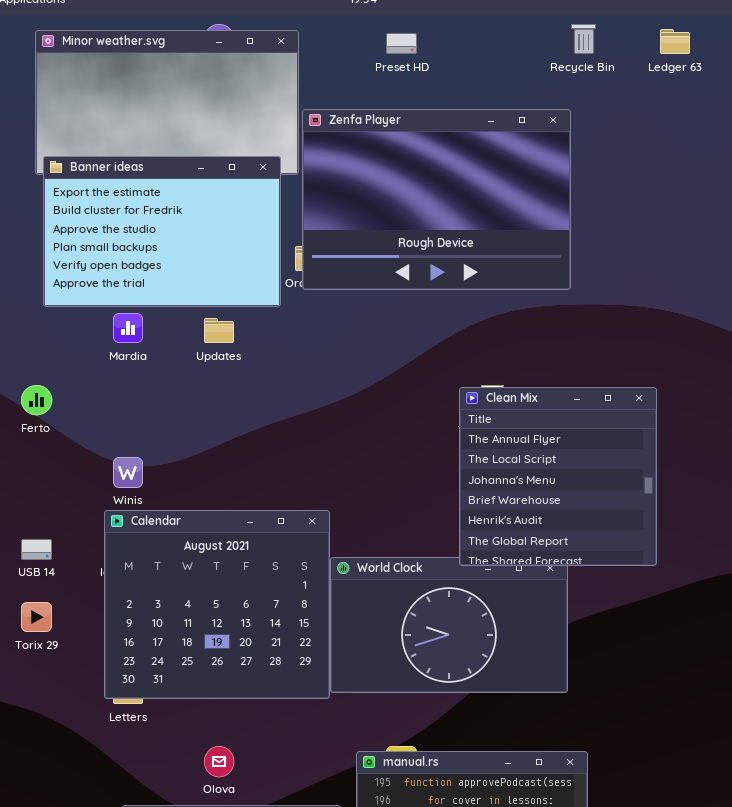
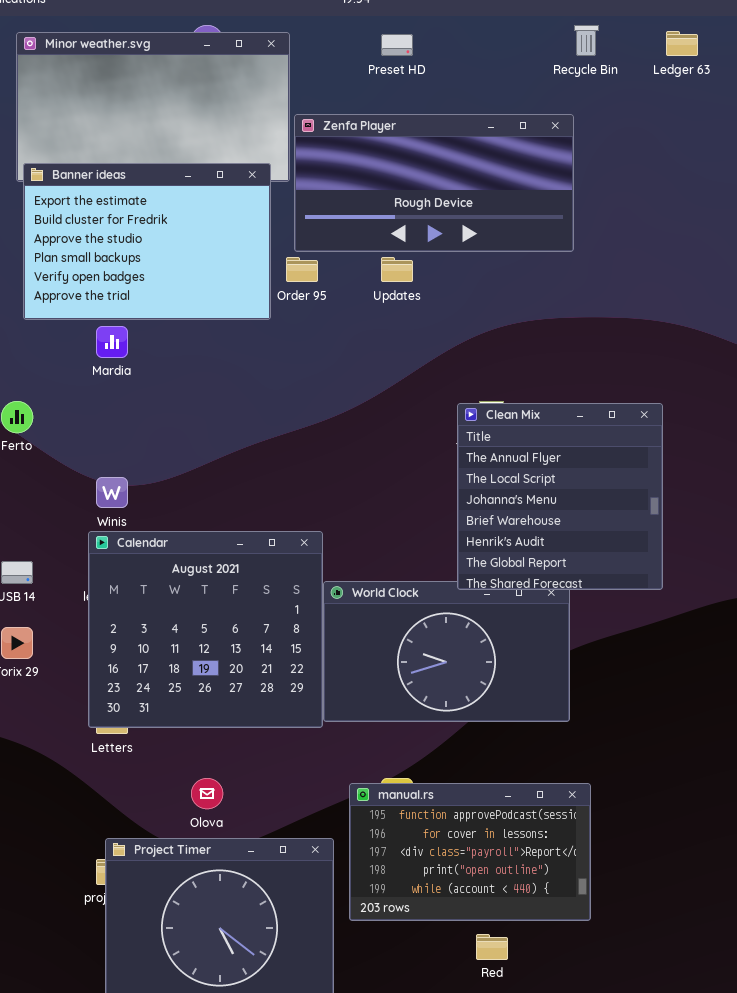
Zenfa Player: [302,109,571,290] -> [294,114,574,252], resized
Updates: [204,318,234,343] -> [381,257,413,282], moved

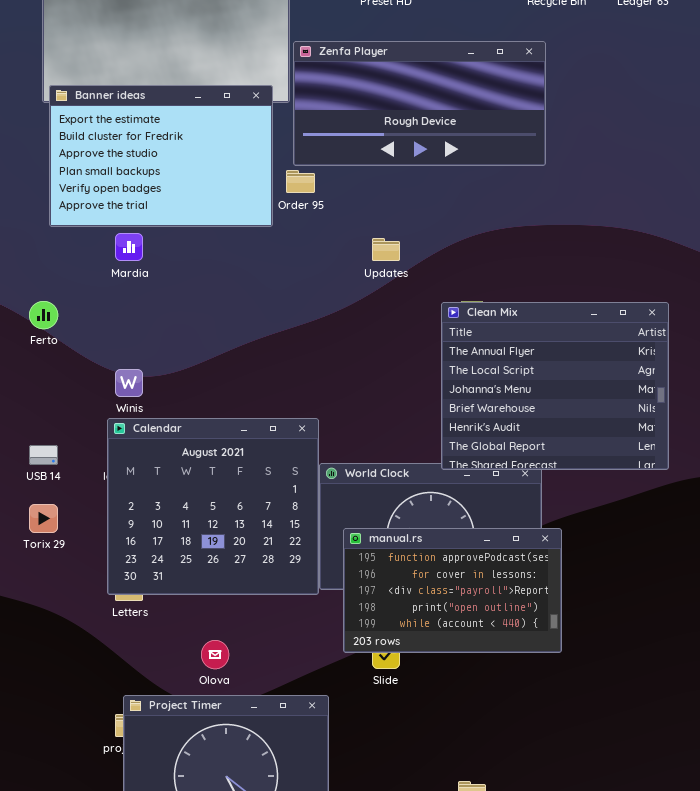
Updates: [381,257,413,282] -> [372,238,400,261], moved
Clean Mix: [457,403,663,590] -> [441,302,669,470], resized
manual.rs: [349,783,591,921] -> [343,528,562,653], moved

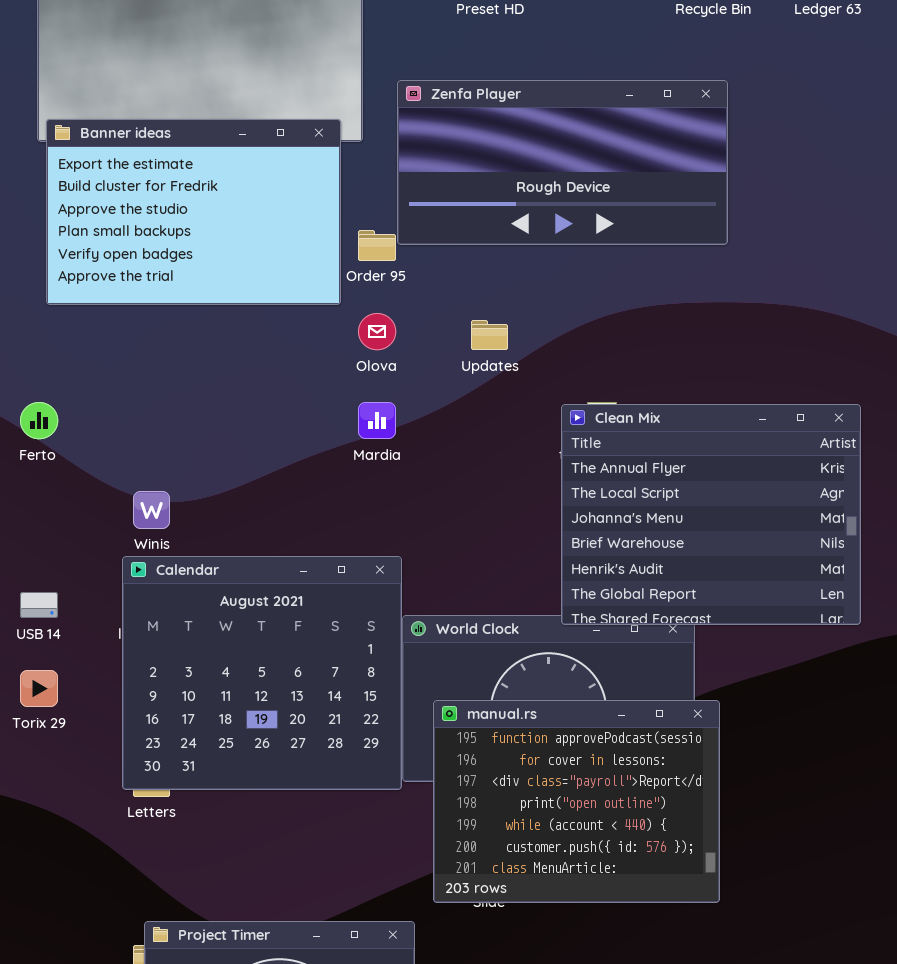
Zenfa Player: [293,41,546,166] -> [397,80,728,245], moved
Mardia: [115,233,143,261] -> [358,402,396,439], moved
manual.rs: [343,528,562,653] -> [433,700,720,903], resized
Olova: [201,640,229,669] -> [358,313,396,350], moved

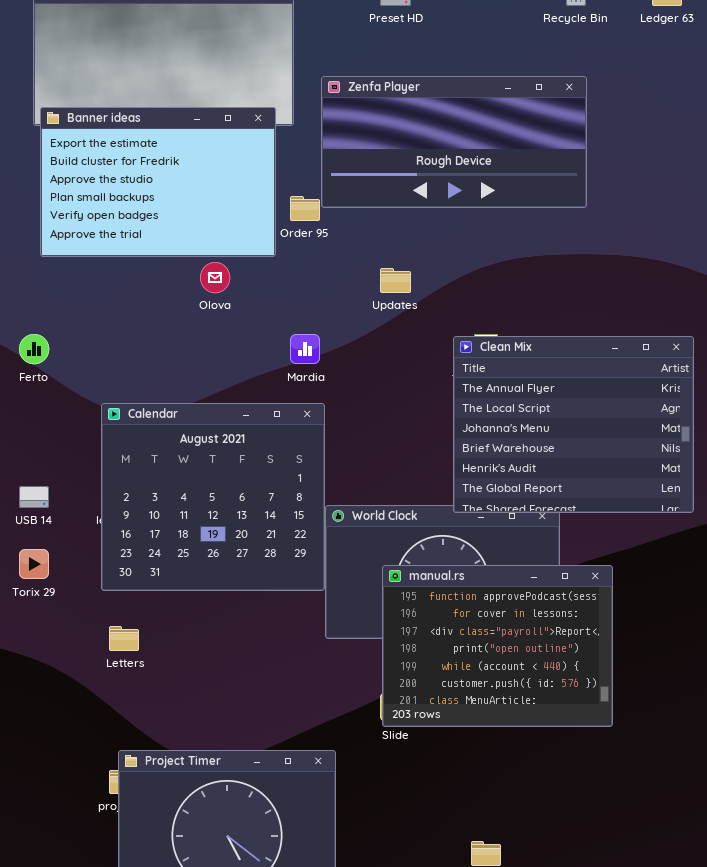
Olova: [358,313,396,350] -> [200,262,230,293], moved
Calendar: [122,556,402,790] -> [101,403,325,591], moved
manual.rs: [433,700,720,903] -> [382,565,613,727], moved

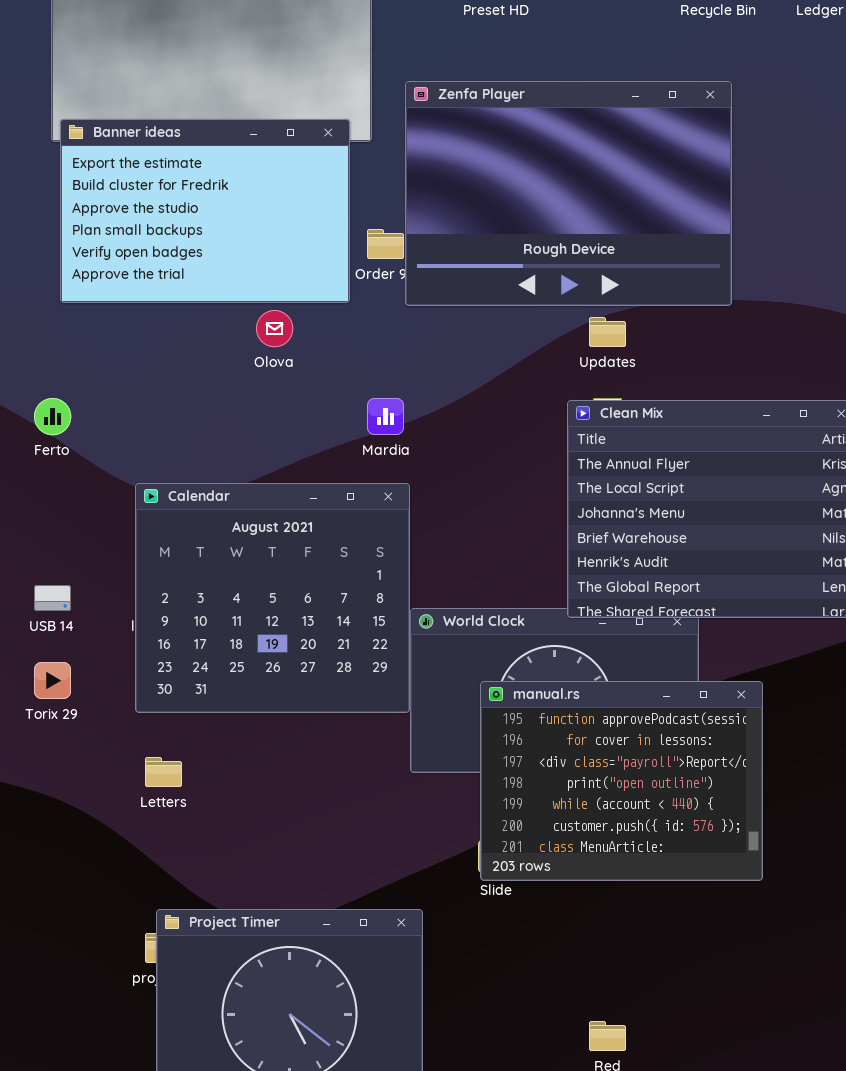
Zenfa Player: [321,76,587,208] -> [405,81,732,306], resized
Updates: [380,268,411,293] -> [589,317,626,347], moved

